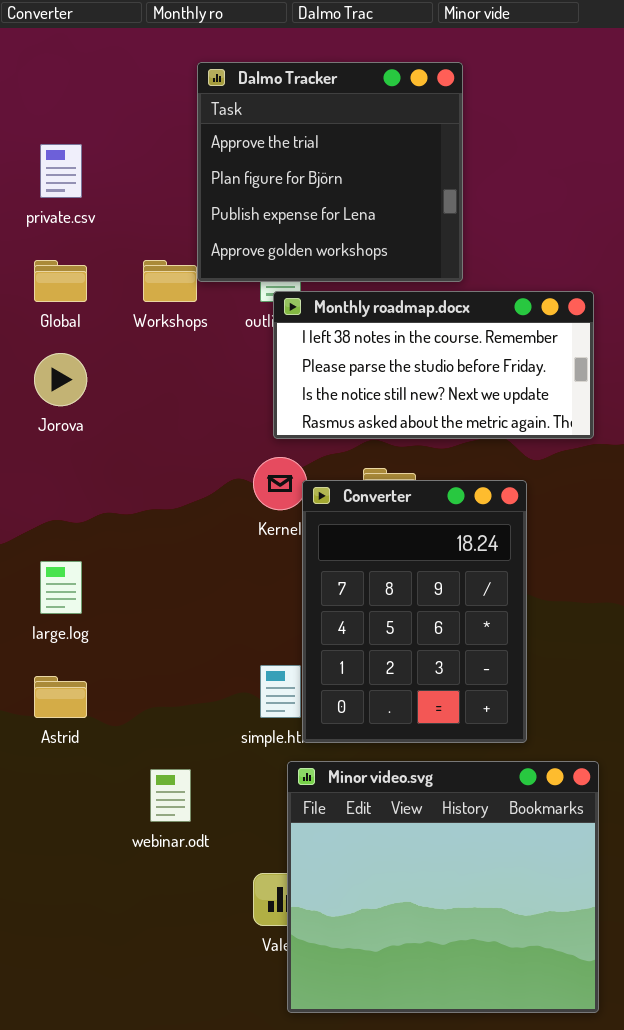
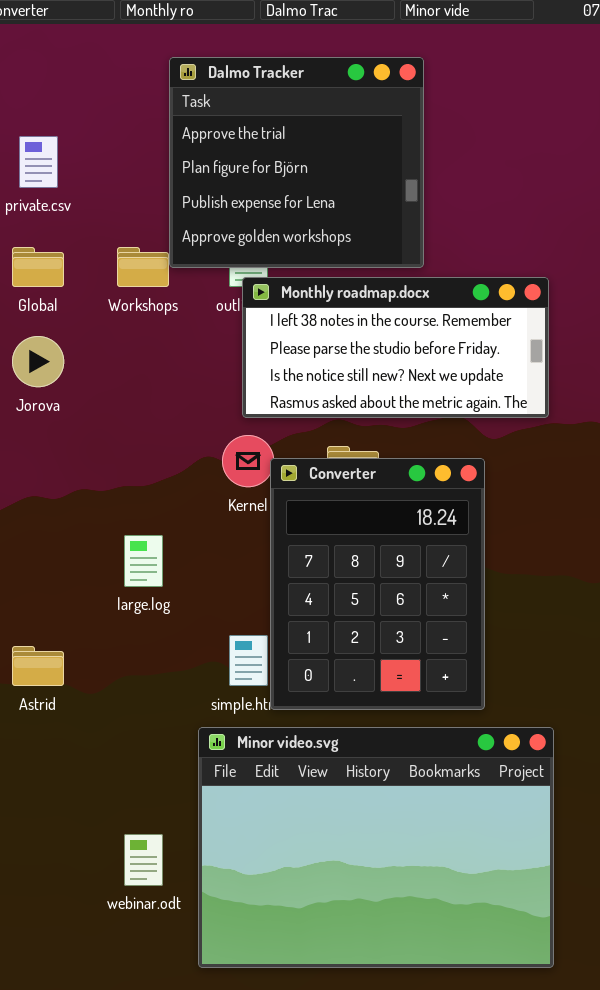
large.log: [40,561,82,614] -> [124,535,163,587], moved
Minor video.svg: [287,761,599,1013] -> [198,727,554,968], resized
webinar.odt: [150,769,191,822] -> [124,834,163,886], moved

